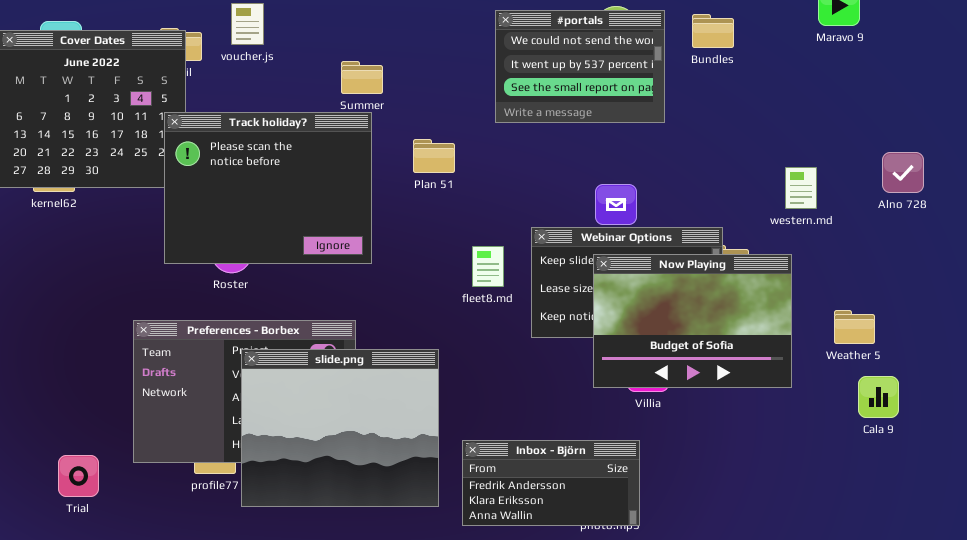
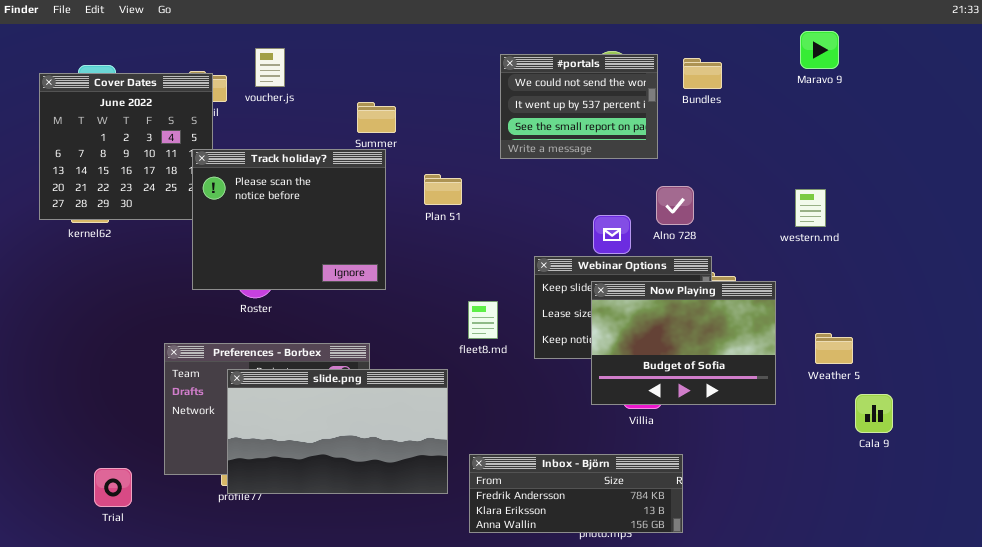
Alno 728: [882,152,924,193] -> [656,186,694,225], moved
western.md: [785,167,817,209] -> [795,189,826,227], moved
fleet8.md: [472,246,504,287] -> [468,301,498,339], moved
slide.png: [241,349,439,507] -> [227,369,448,494], resized
Cala 9: [858,376,899,418] -> [855,394,893,433], moved
Inbox - Björn: [462,440,640,526] -> [469,454,683,533], resized

